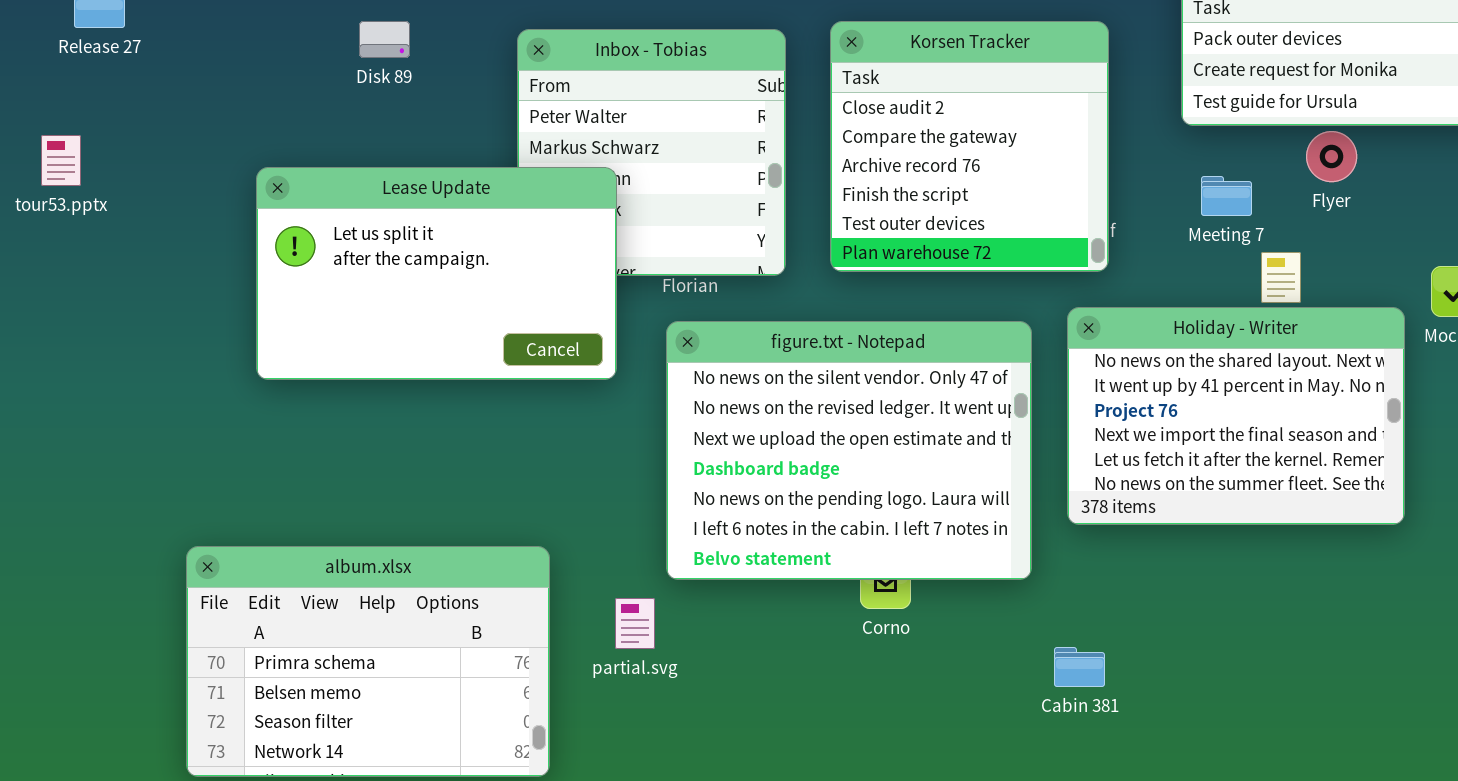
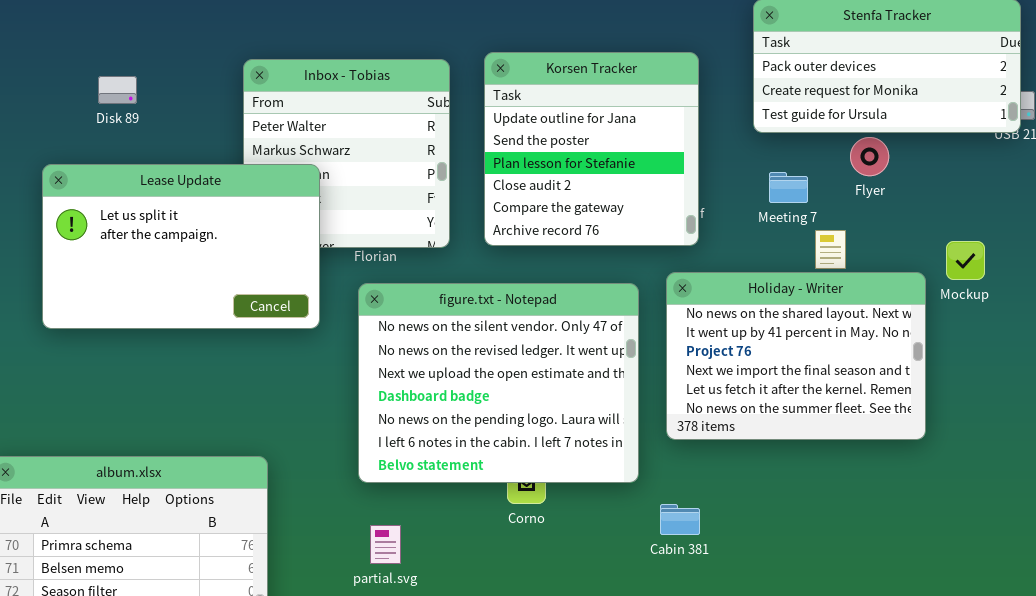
Disk 89: [359,21,410,58] -> [98,76,137,104], moved
Korsen Tracker: [830,21,1109,272] -> [484,52,699,246], scrolled up 3 rows
partial.svg: [615,598,655,649] -> [370,525,401,564], moved
Cabin 381: [1054,647,1105,687] -> [660,504,700,535], moved

